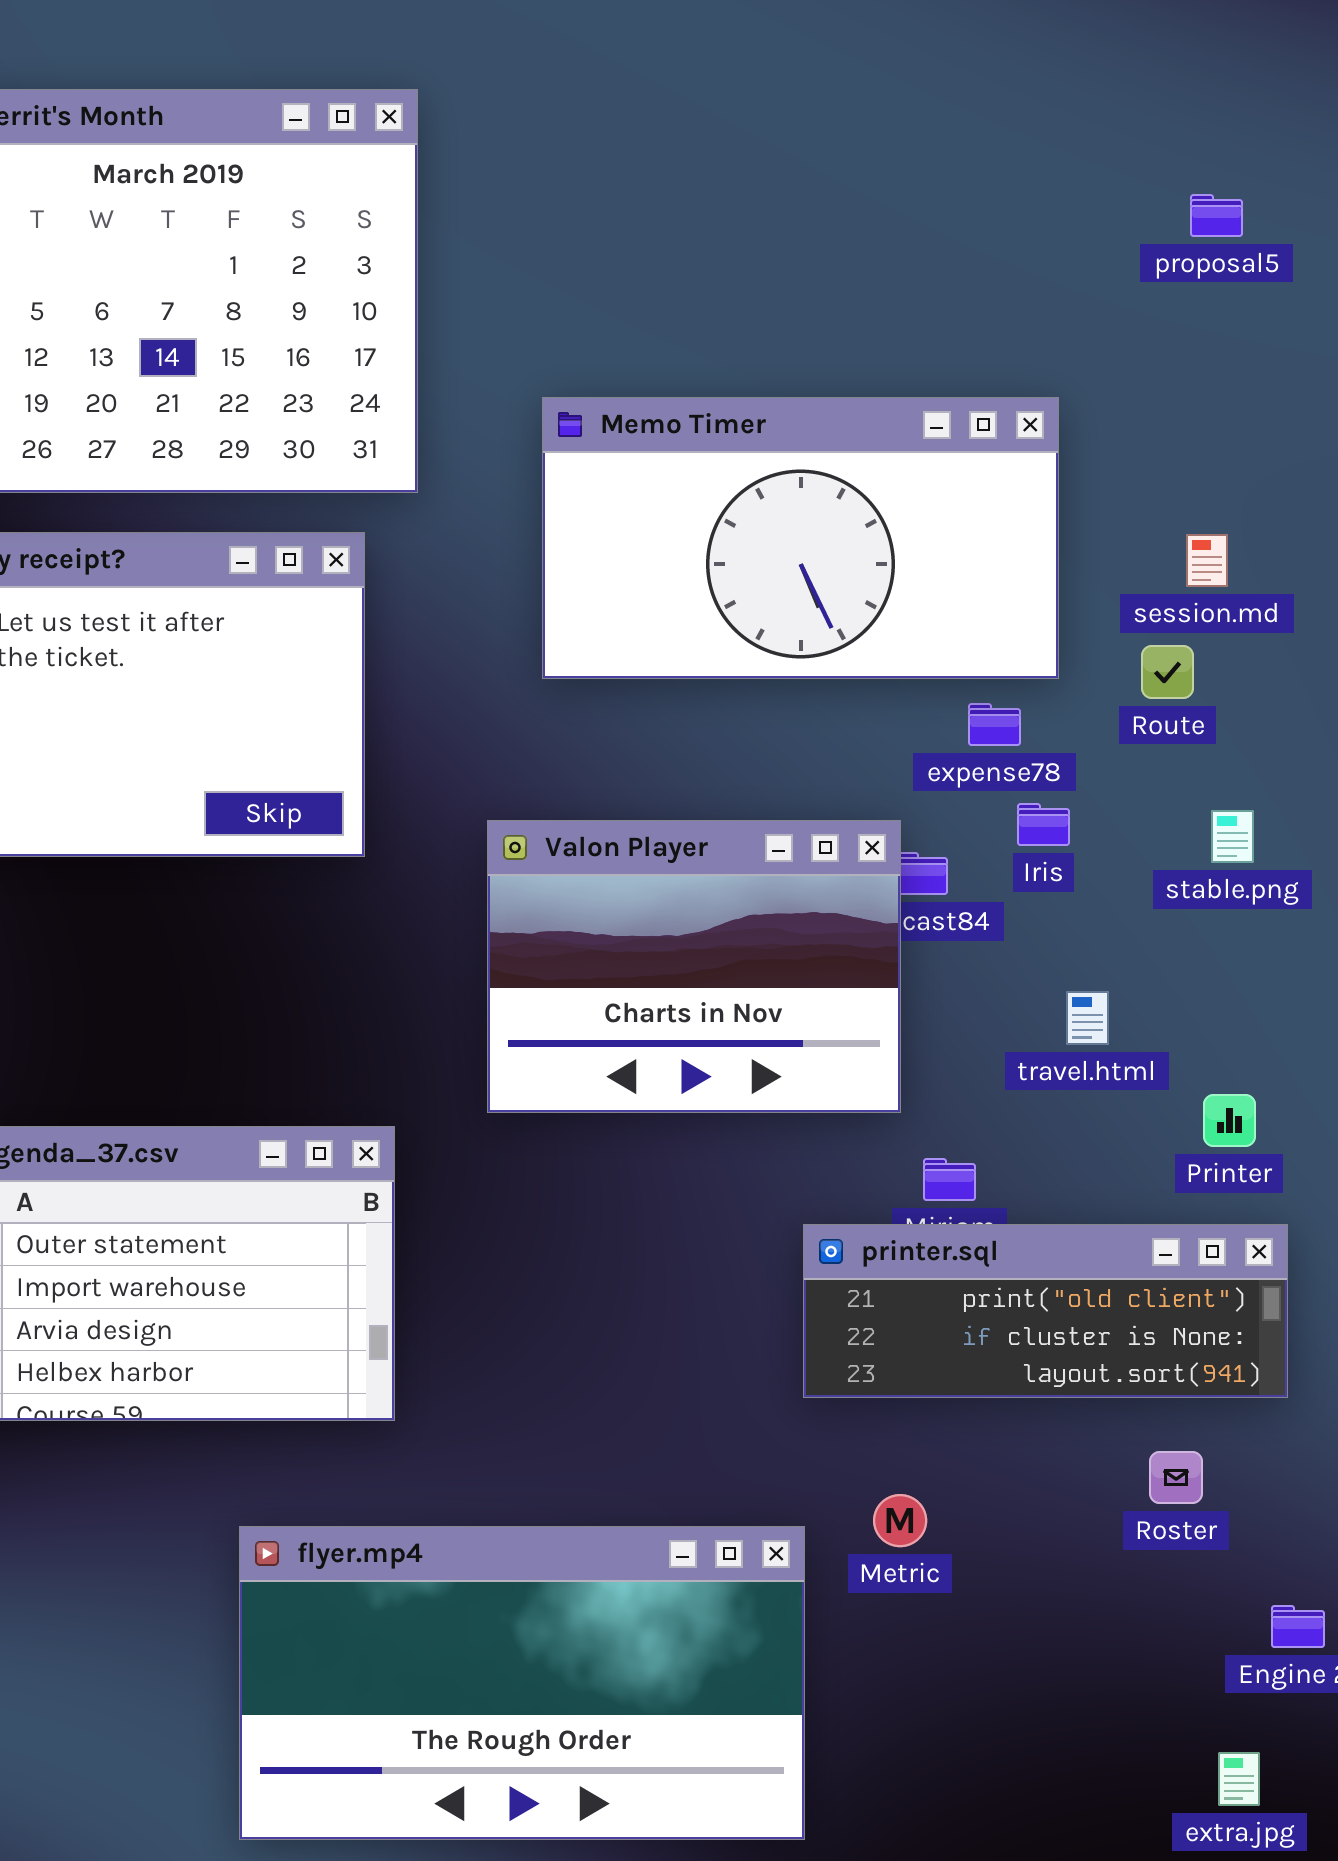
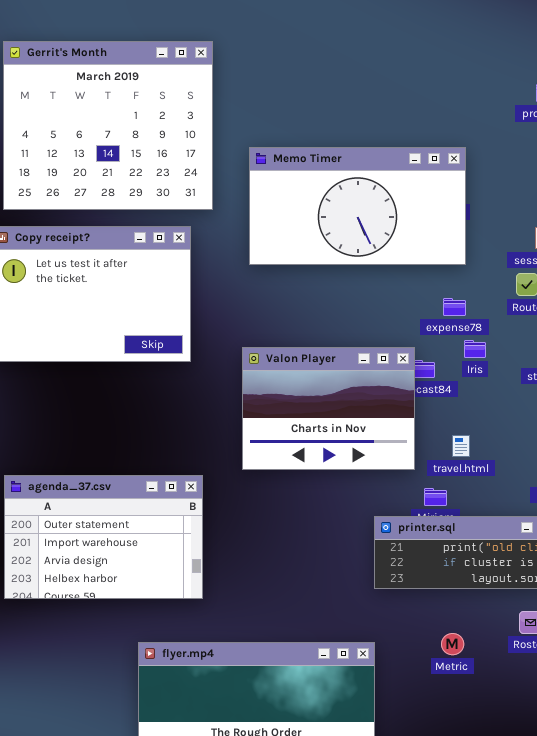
Memo Timer: [542,397,1059,679] -> [249,147,466,265], moved
travel.html: [1066,991,1109,1045] -> [452,435,470,457], moved
Metric: [873,1494,927,1547] -> [441,633,464,655], moved

